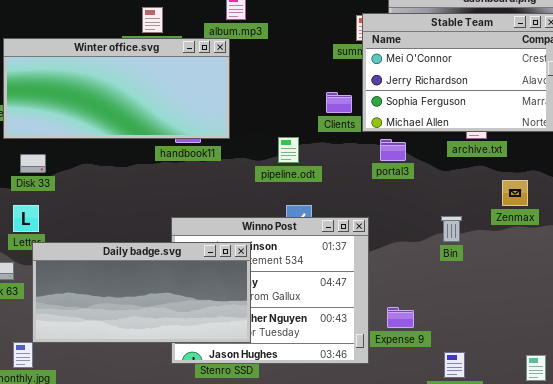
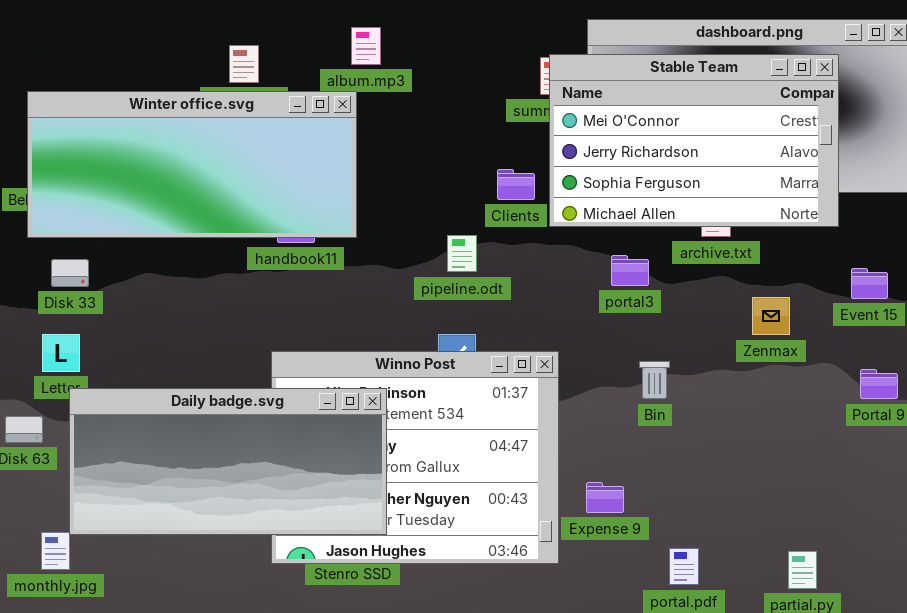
pipeline.odt: [278,137,299,163] -> [447,235,477,272], moved
portal3: [380,139,406,161] -> [611,255,649,286], moved
Bin: [441,216,462,242] -> [639,361,670,399], moved

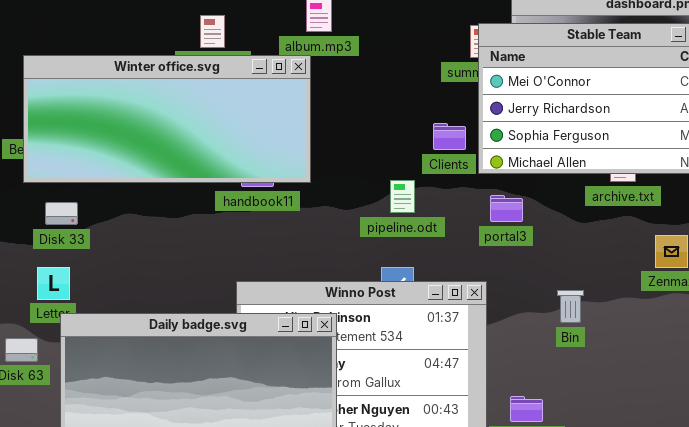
portal3: [611,255,649,286] -> [490,195,523,222], moved

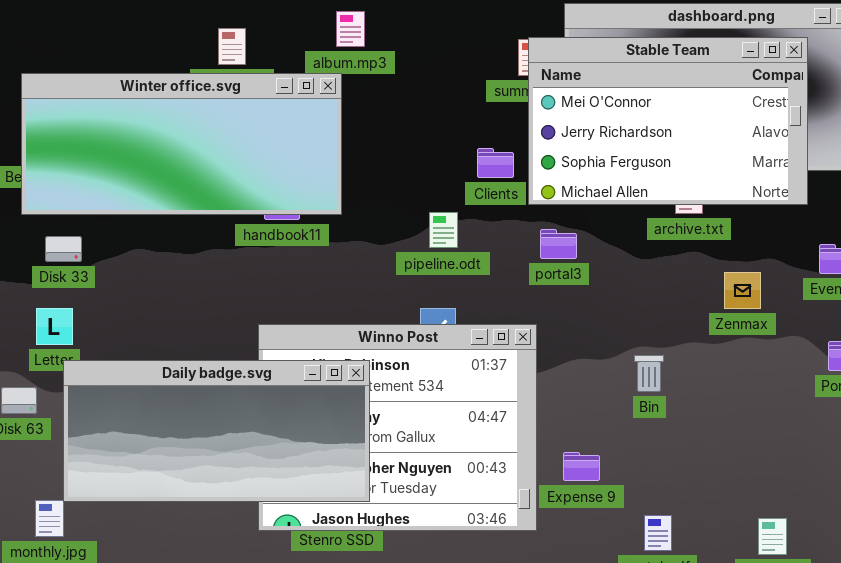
Bin: [557,290,584,323] -> [634,355,664,392], moved

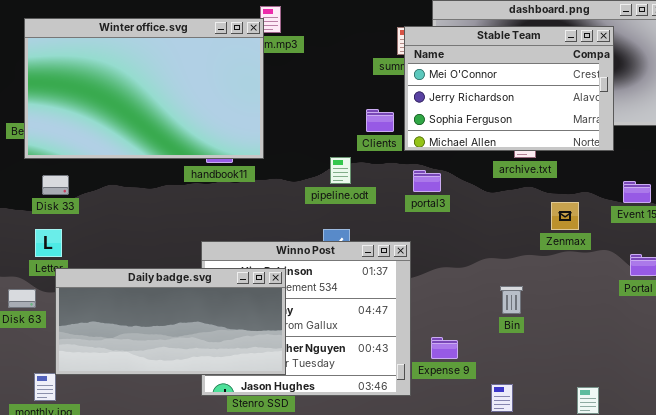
Winter office.svg: [21,73,342,215] -> [24,18,264,159], resized
Bin: [634,355,664,392] -> [500,286,523,314], moved

